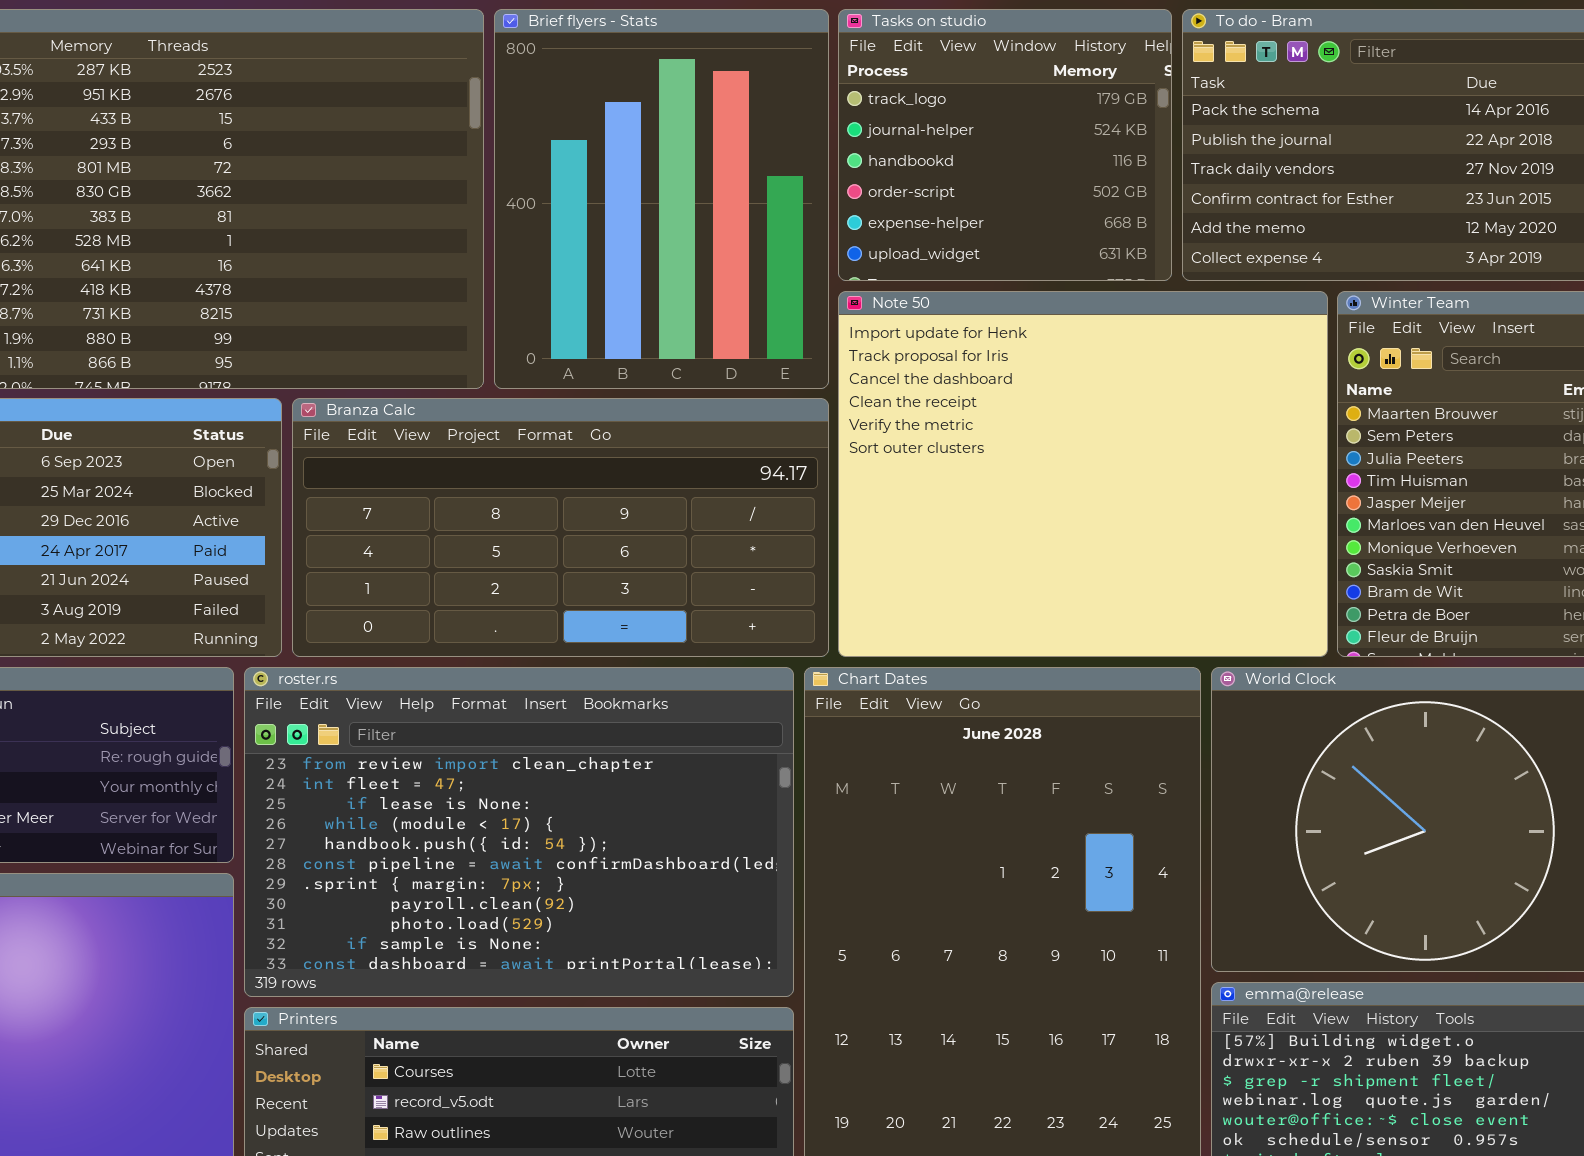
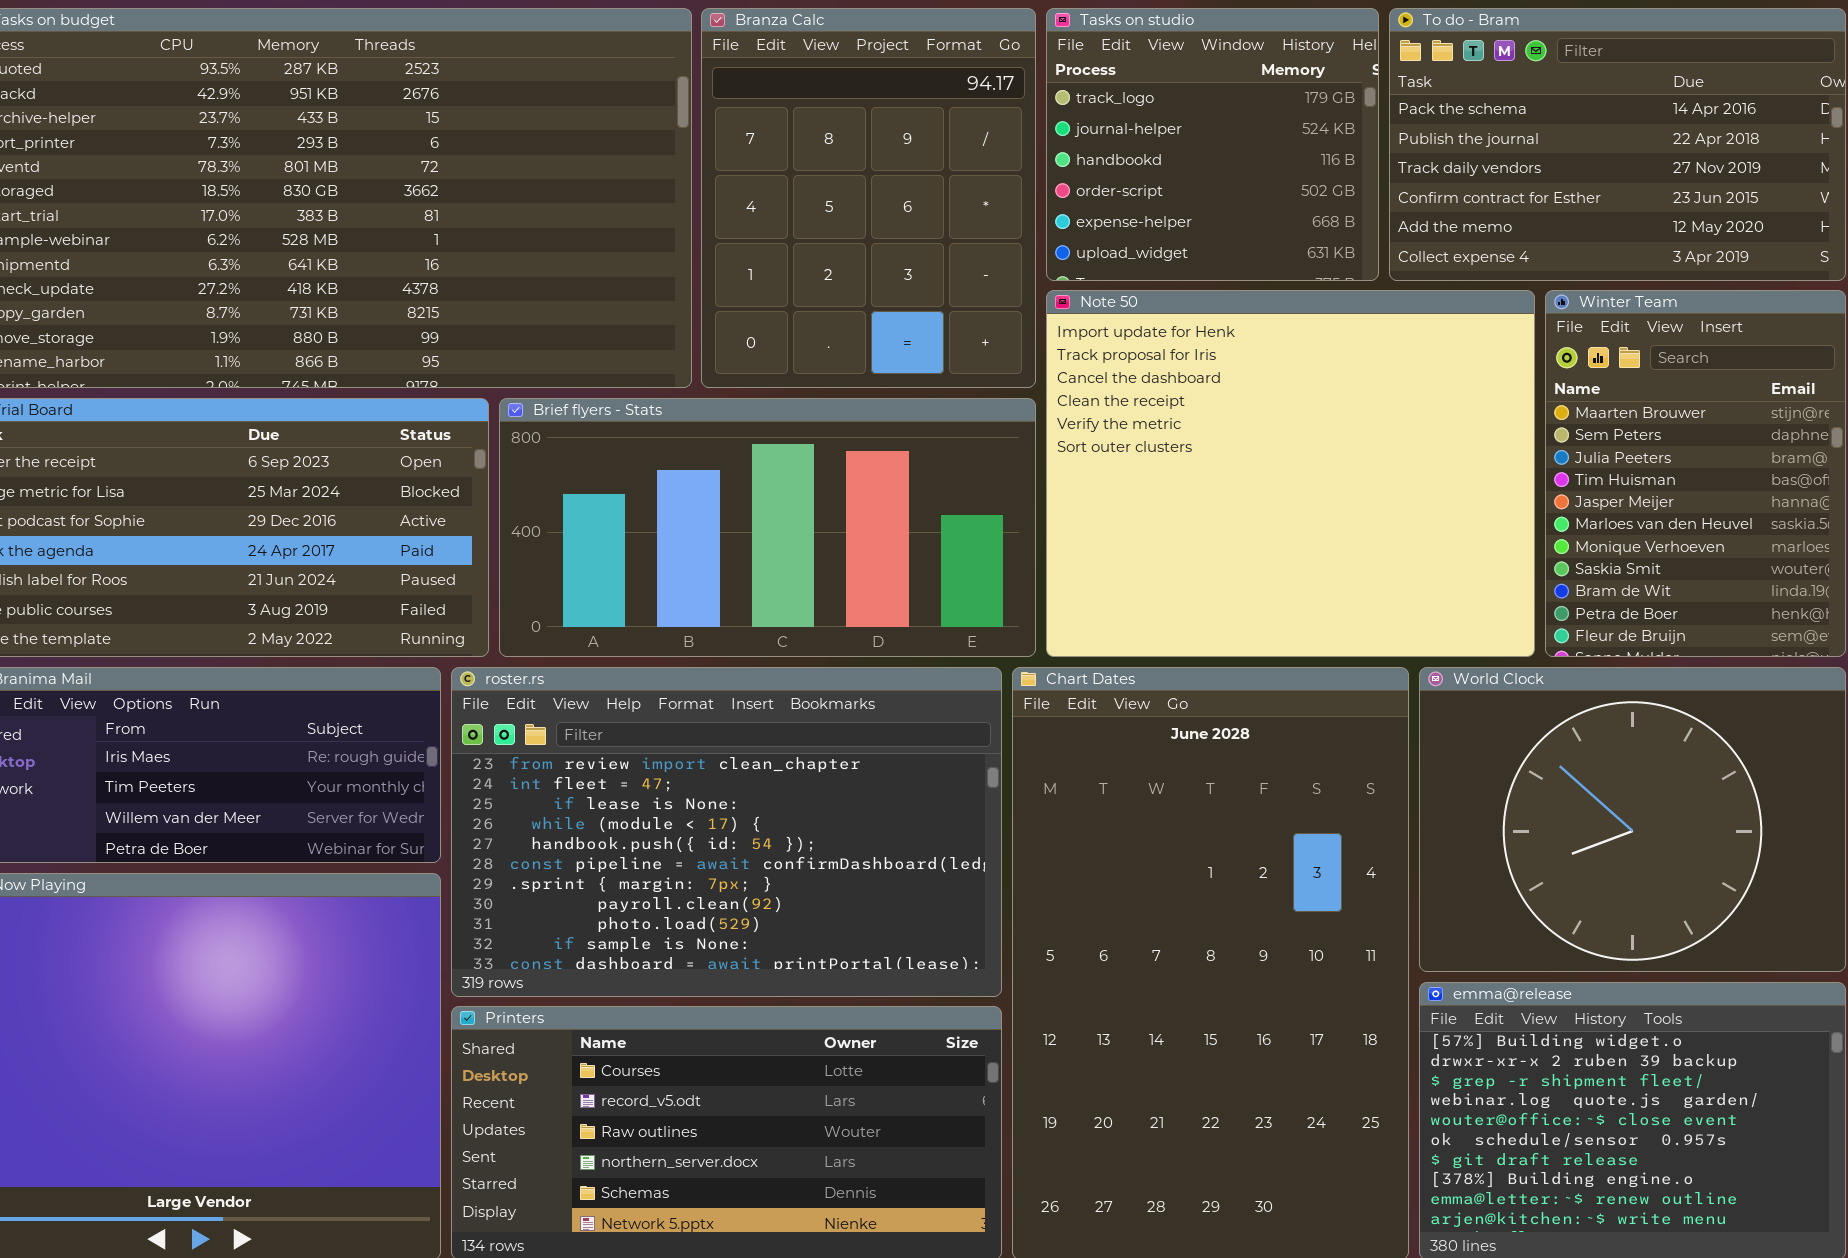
Brief flyers - Stats: [494,9,829,389] -> [499,398,1036,657], moved, resized
Branza Calc: [292,398,829,657] -> [701,8,1036,388], moved, resized

